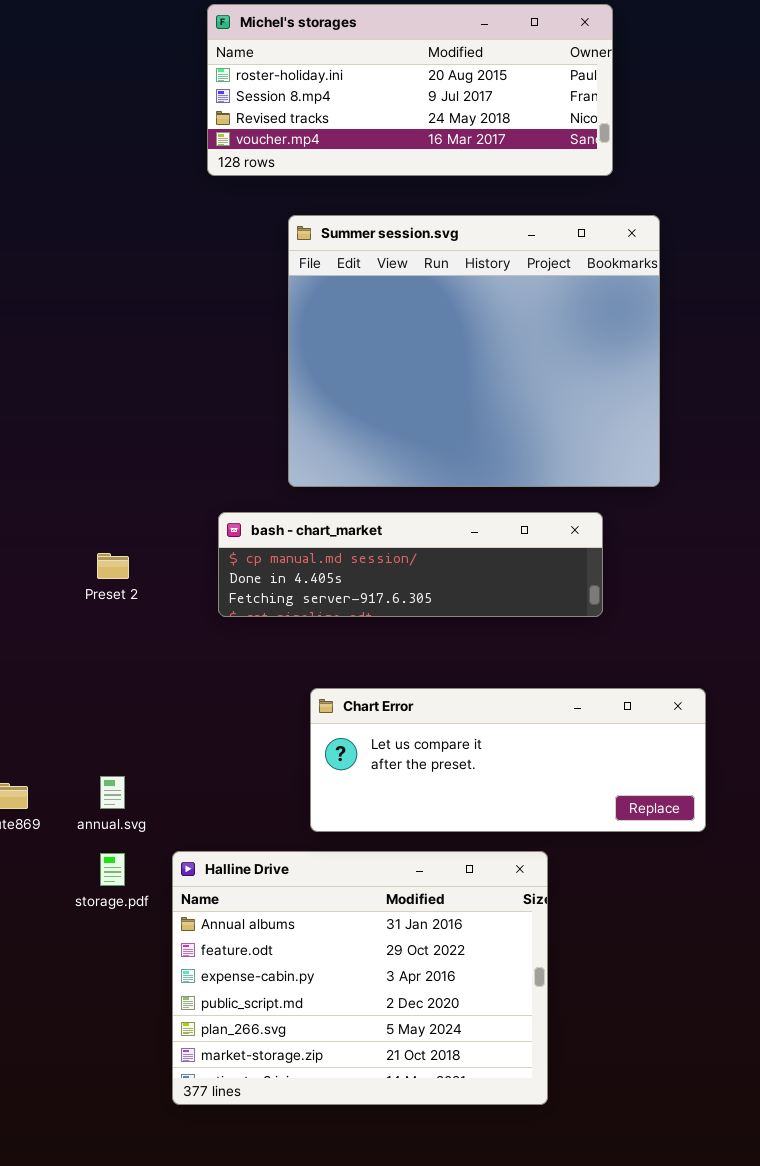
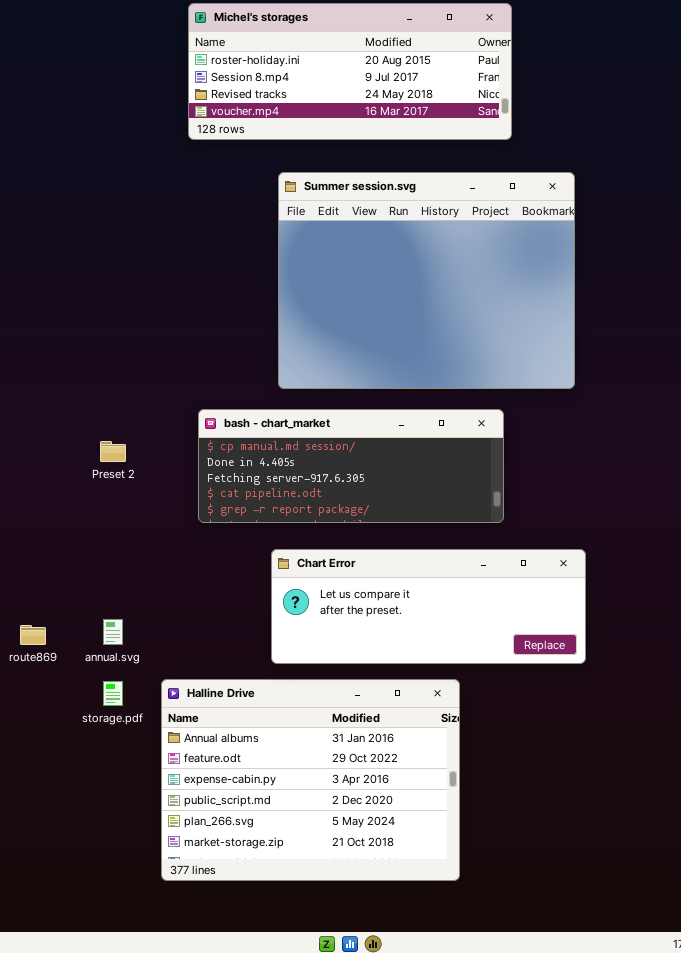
Summer session.svg: [288,215,660,487] -> [278,172,575,389], moved
bash - chart_market: [218,512,603,617] -> [198,409,504,523], resized

